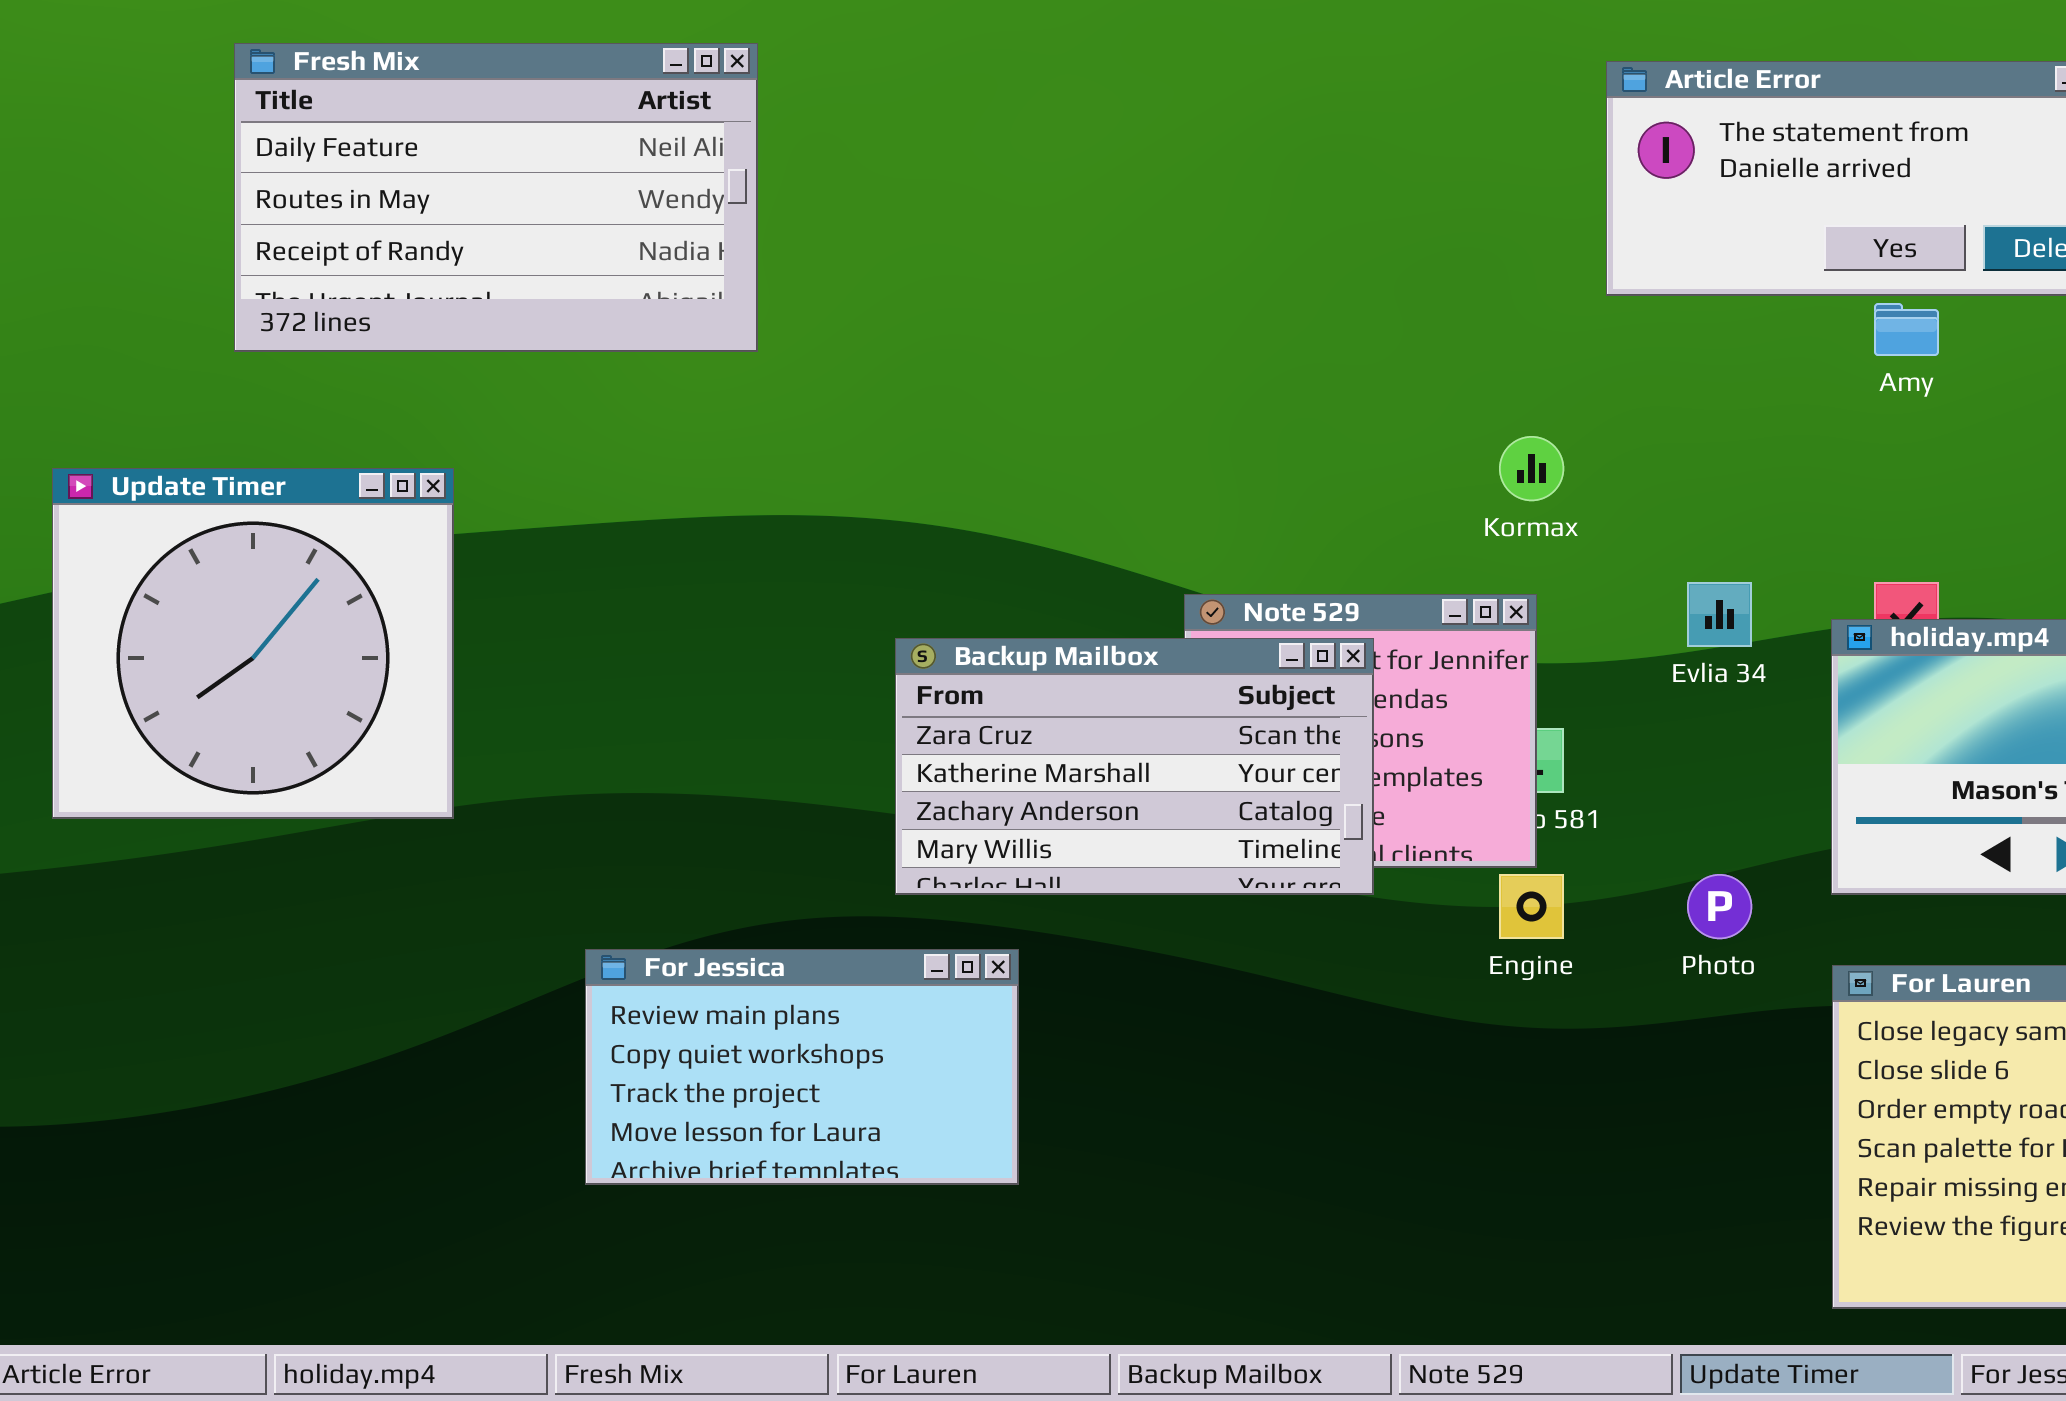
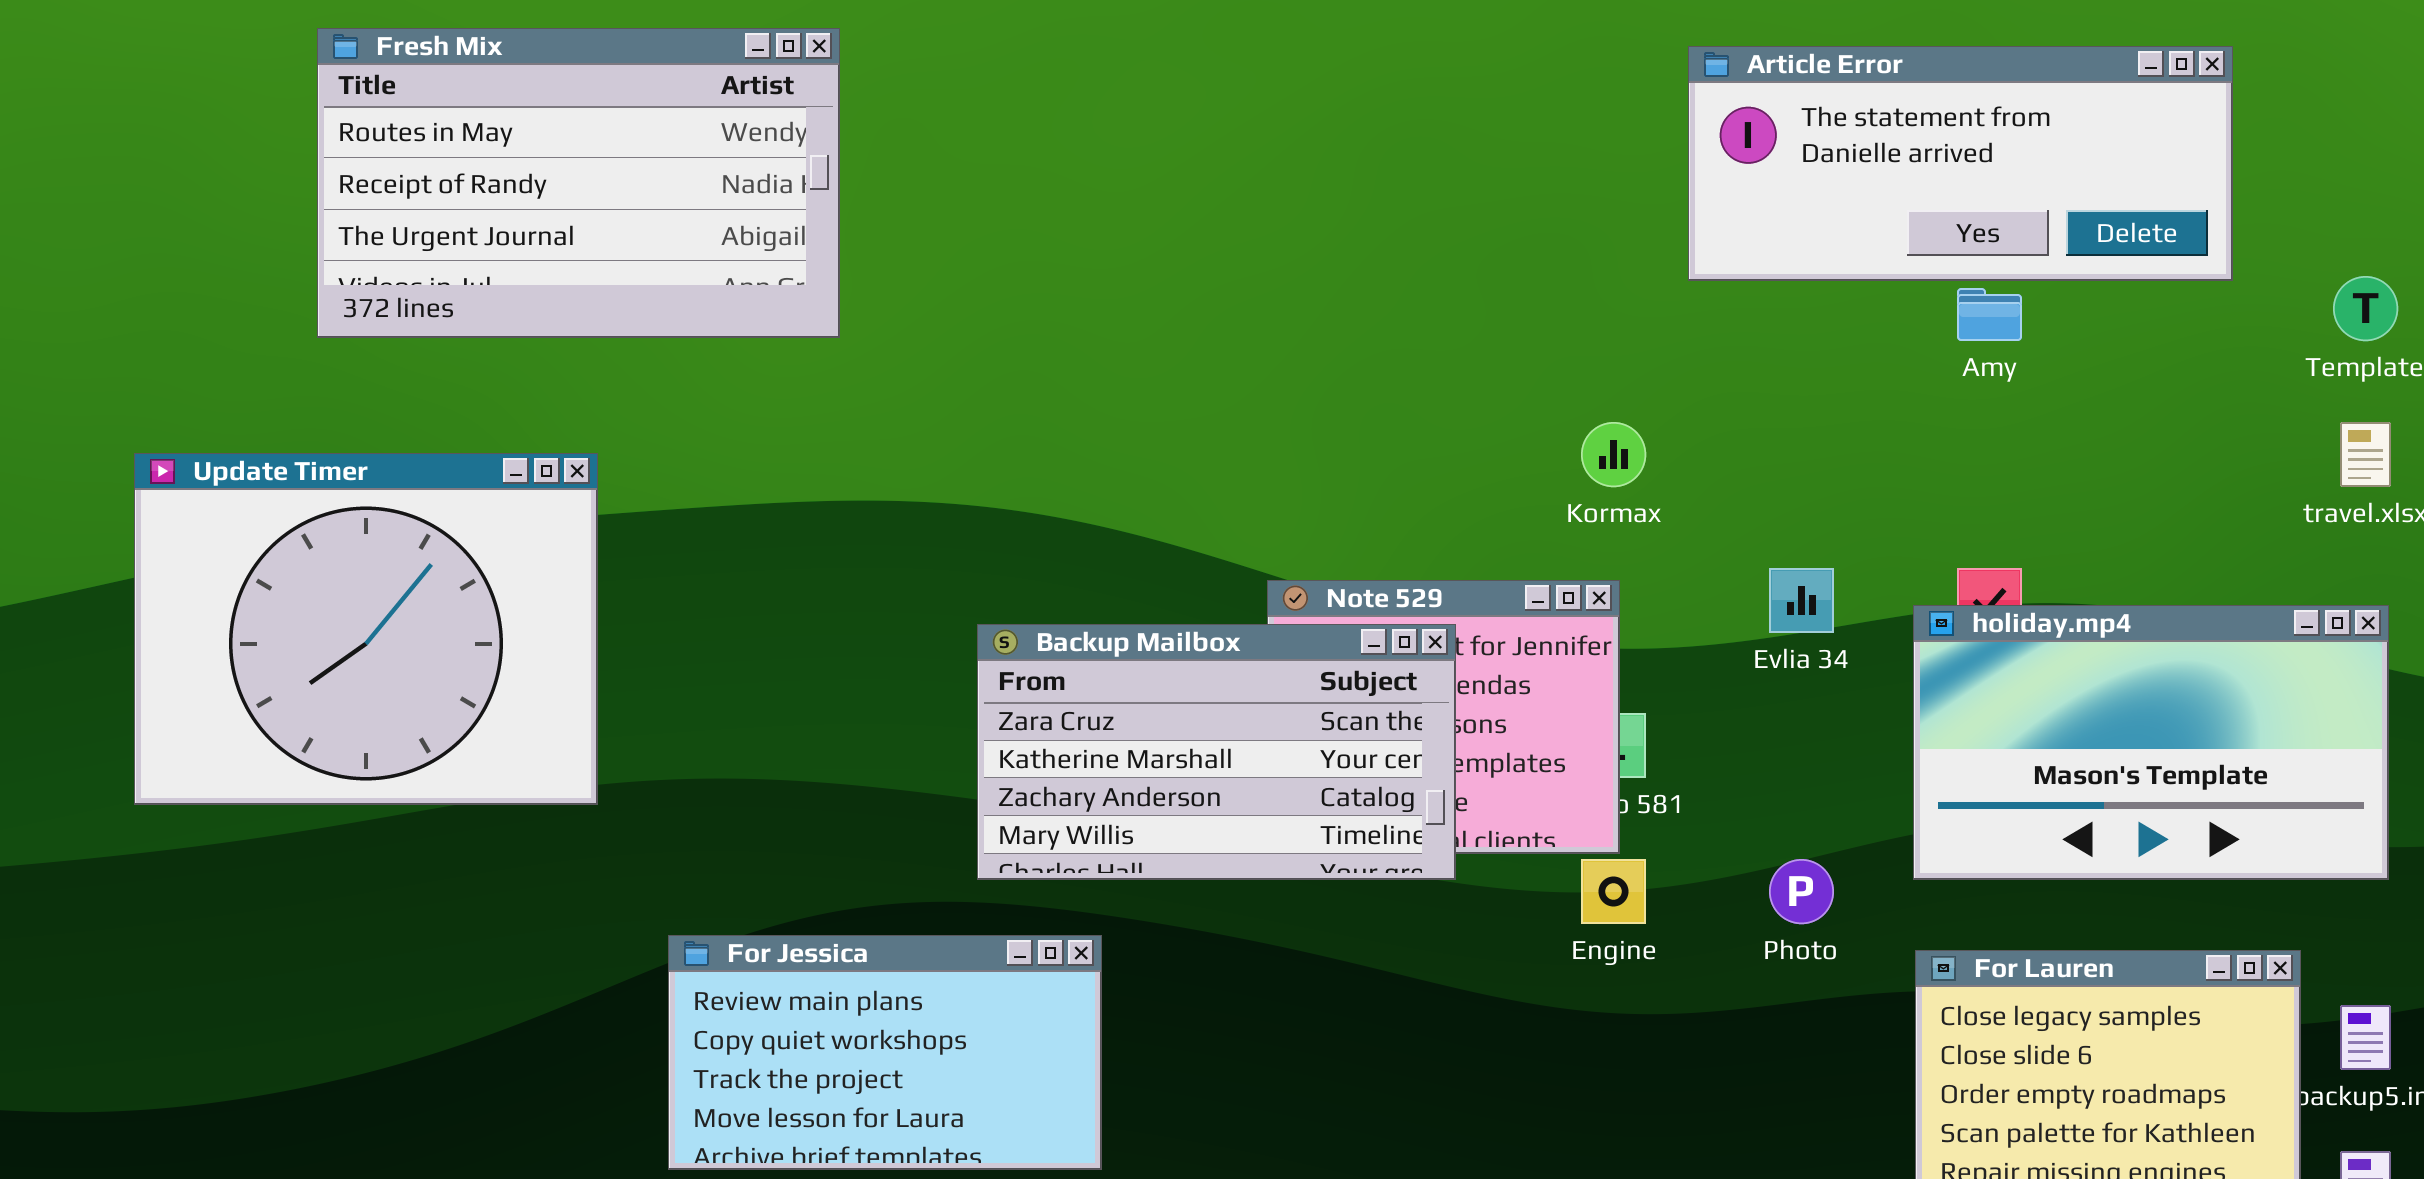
Fresh Mix: [234,43,758,352] -> [317,28,840,338], scrolled down 1 row
Update Timer: [52,468,454,819] -> [134,453,598,805], resized

